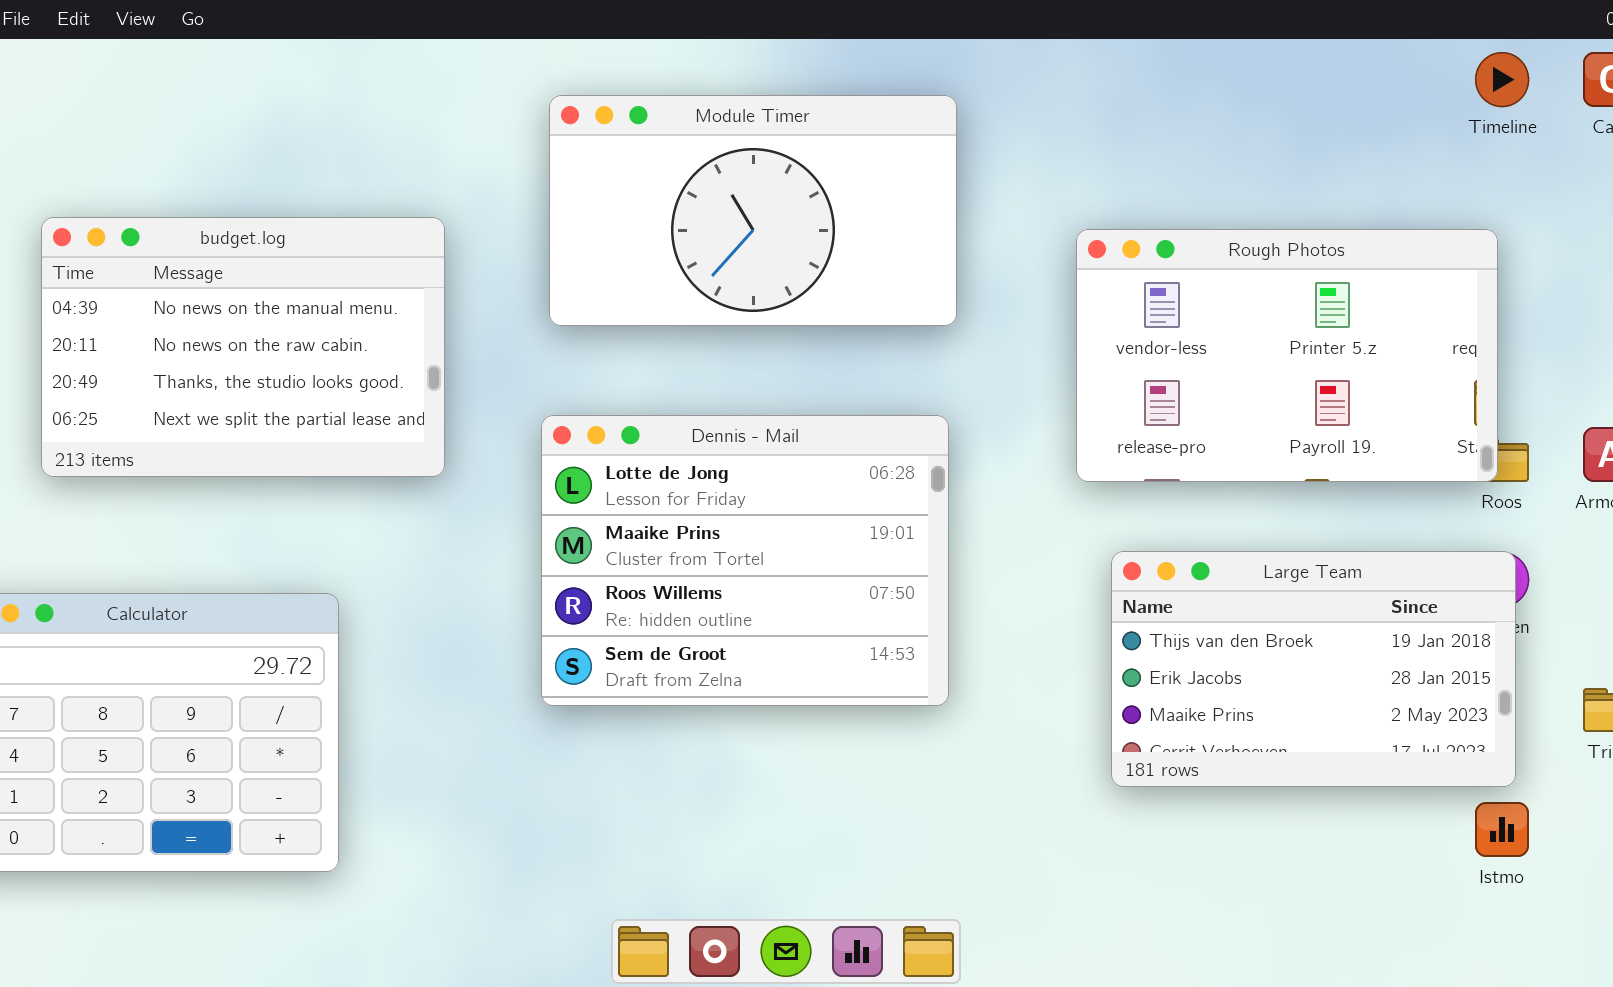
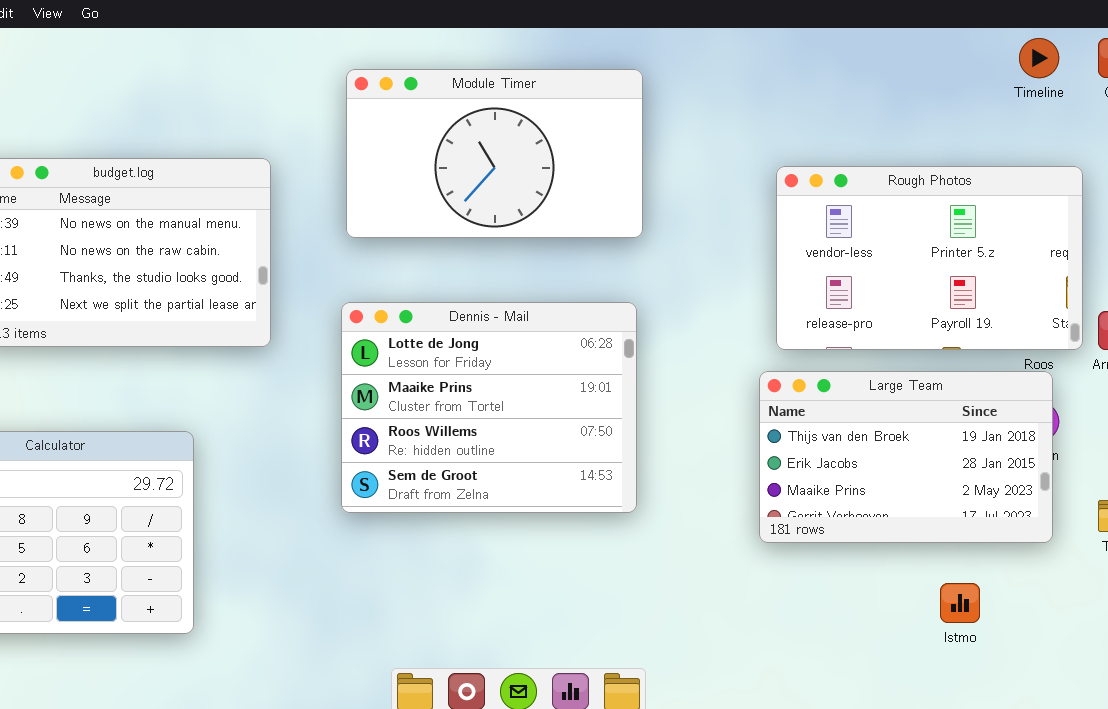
Rough Photos: [1076,229,1498,482] -> [776,166,1083,350], moved
Large Team: [1111,551,1516,787] -> [759,371,1053,543], moved
Istmo: [1475,802,1529,857] -> [940,583,980,623], moved

